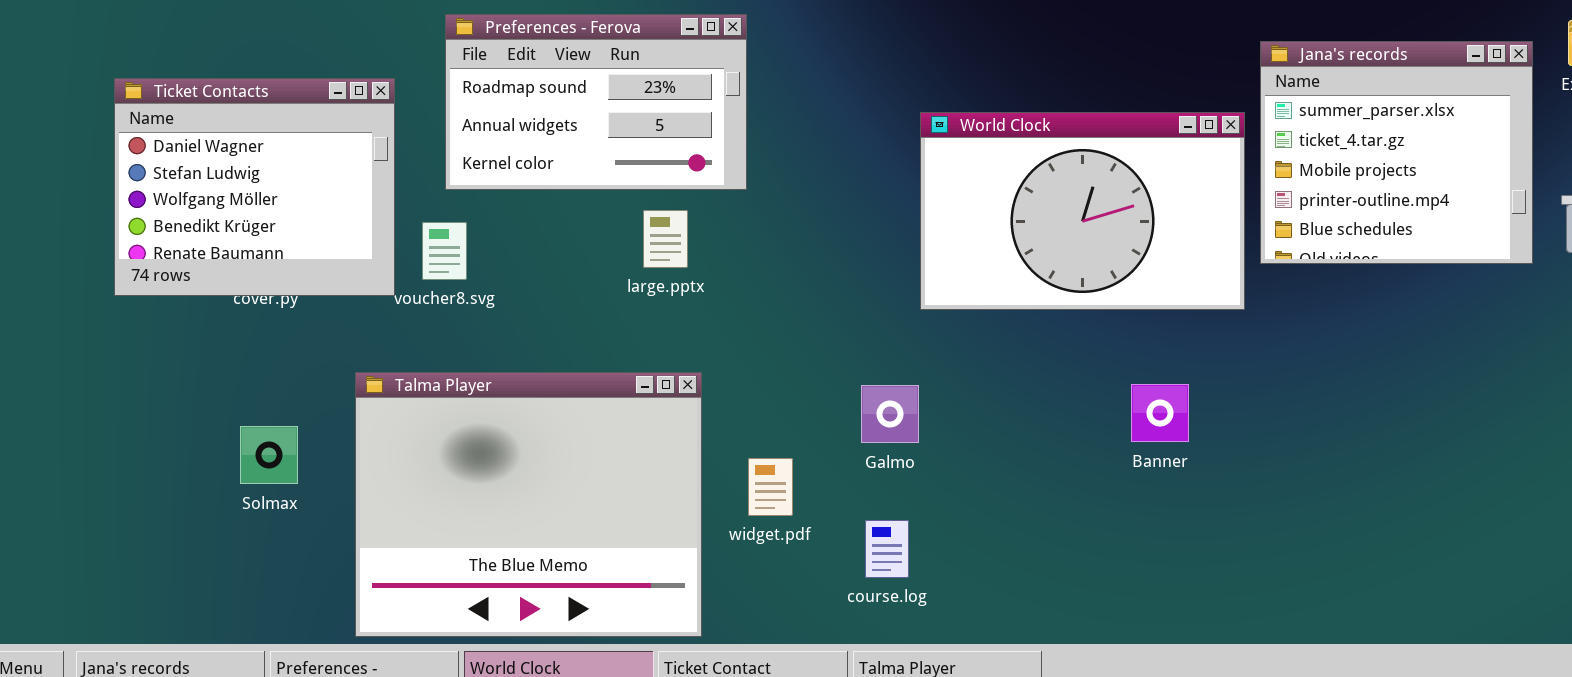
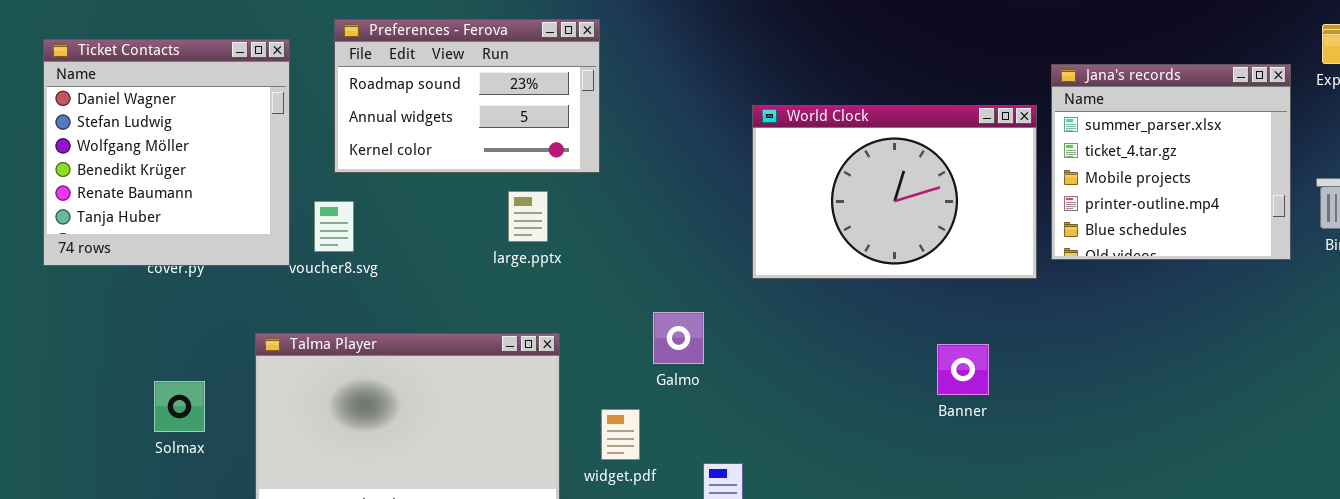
Jana's records: [1260,41,1533,264] -> [1051,64,1291,260], moved
Ticket Contacts: [114,78,395,296] -> [43,39,290,266], resized
Galmo: [861,385,919,443] -> [653,312,704,364], moved

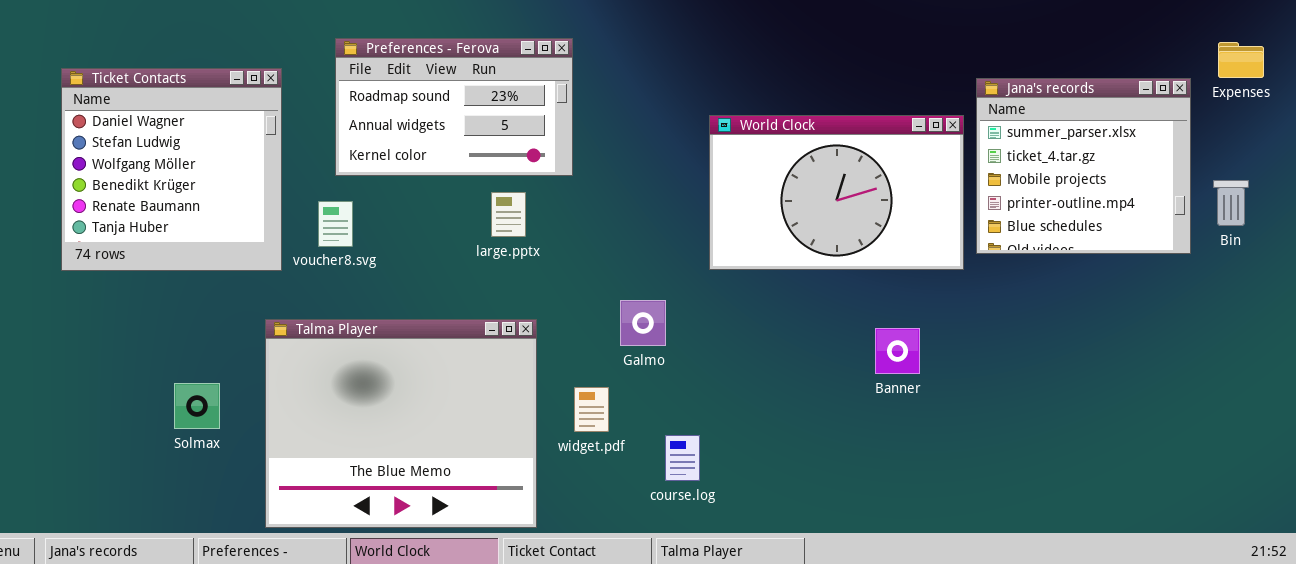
Ticket Contacts: [43,39,290,266] -> [61,68,282,271], moved
Solmax: [154,381,205,432] -> [174,383,220,429], moved

